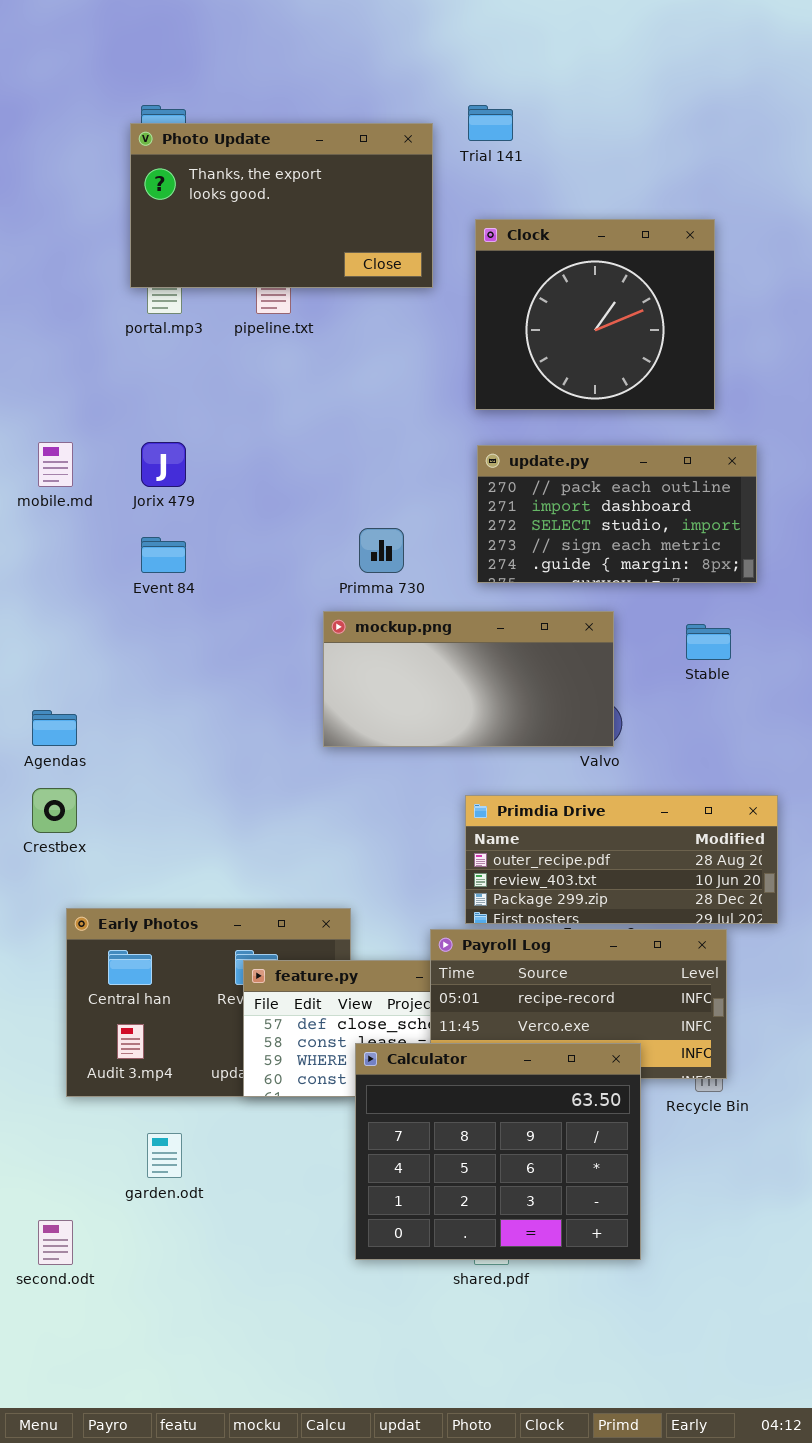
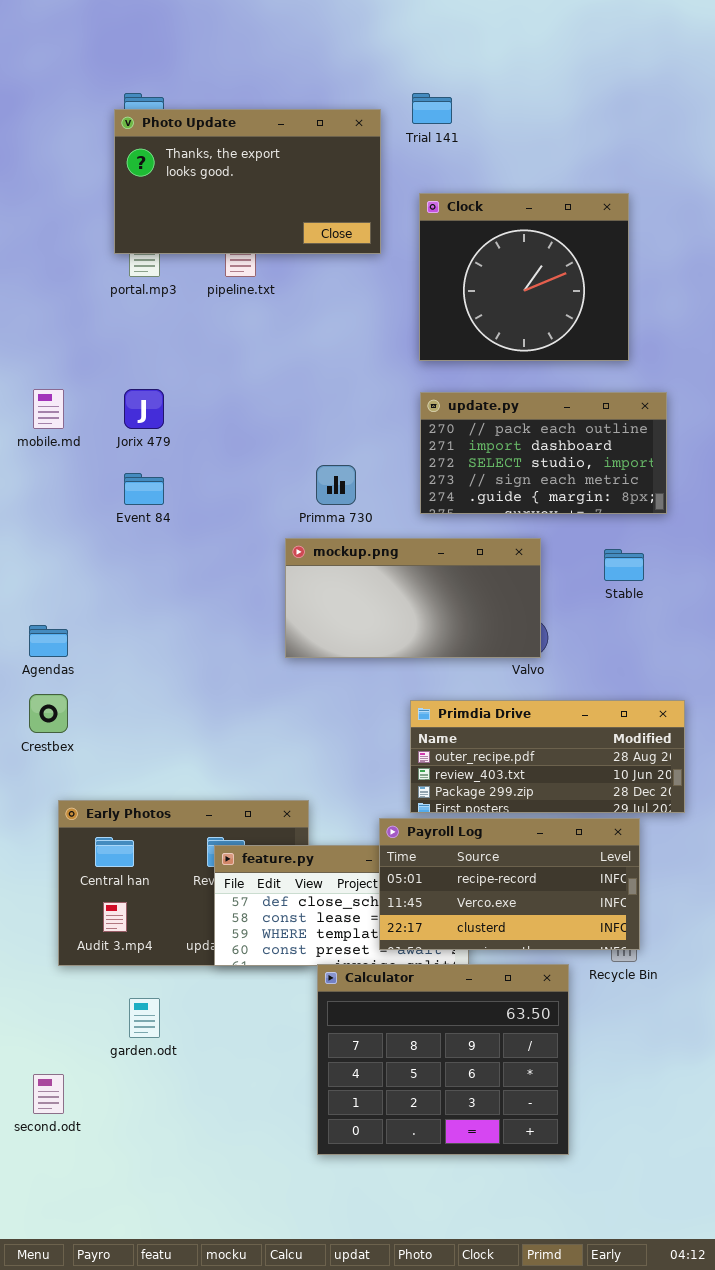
Calculator: [355,1043,641,1260] -> [317,964,569,1155], moved

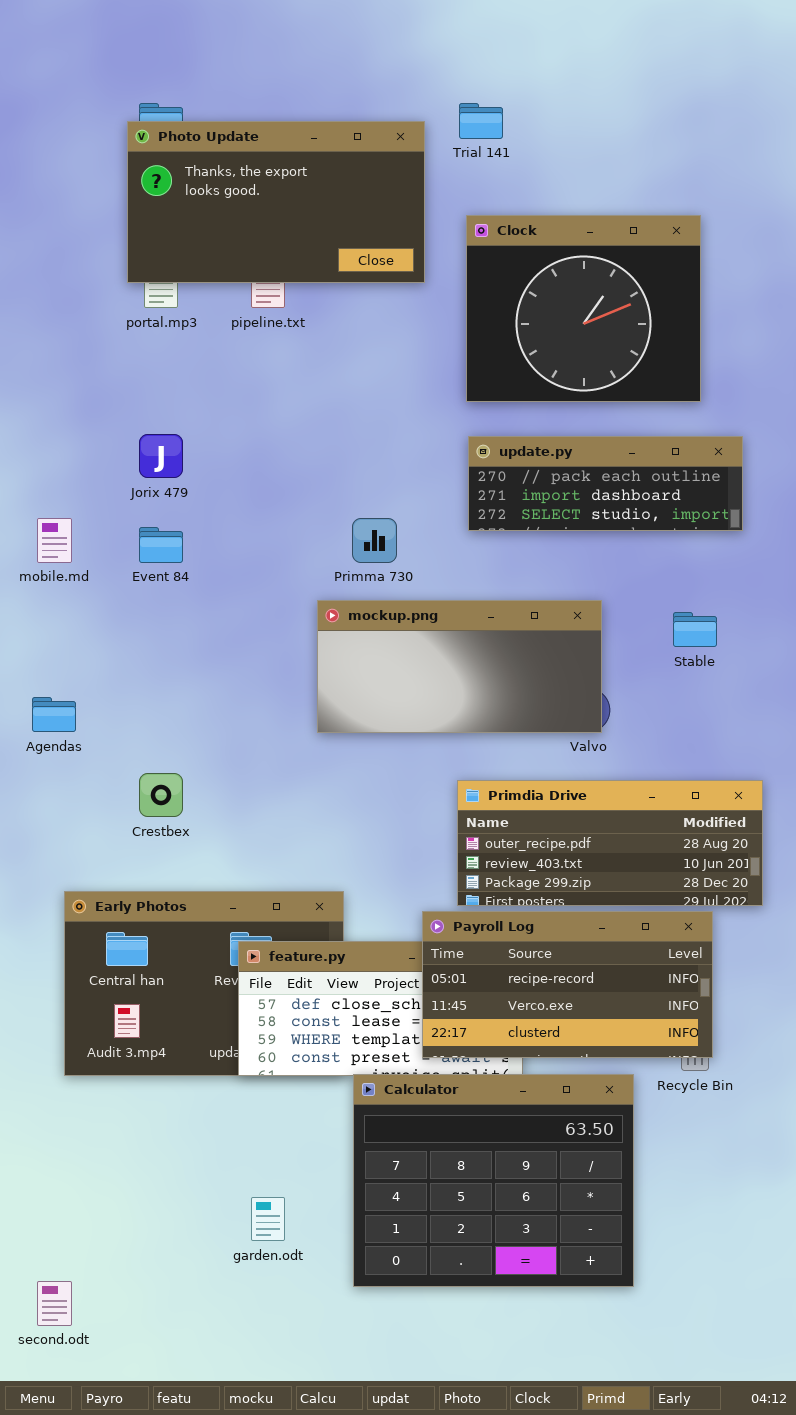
mobile.md: [33,389,64,429] -> [37,518,72,563], moved
update.py: [420,392,667,514] -> [468,436,743,531], resized
Crestbex: [29,694,68,733] -> [139,773,183,817], moved
garden.odt: [129,998,160,1038] -> [251,1197,285,1241], moved
second.odt: [33,1074,64,1114] -> [37,1281,72,1326], moved

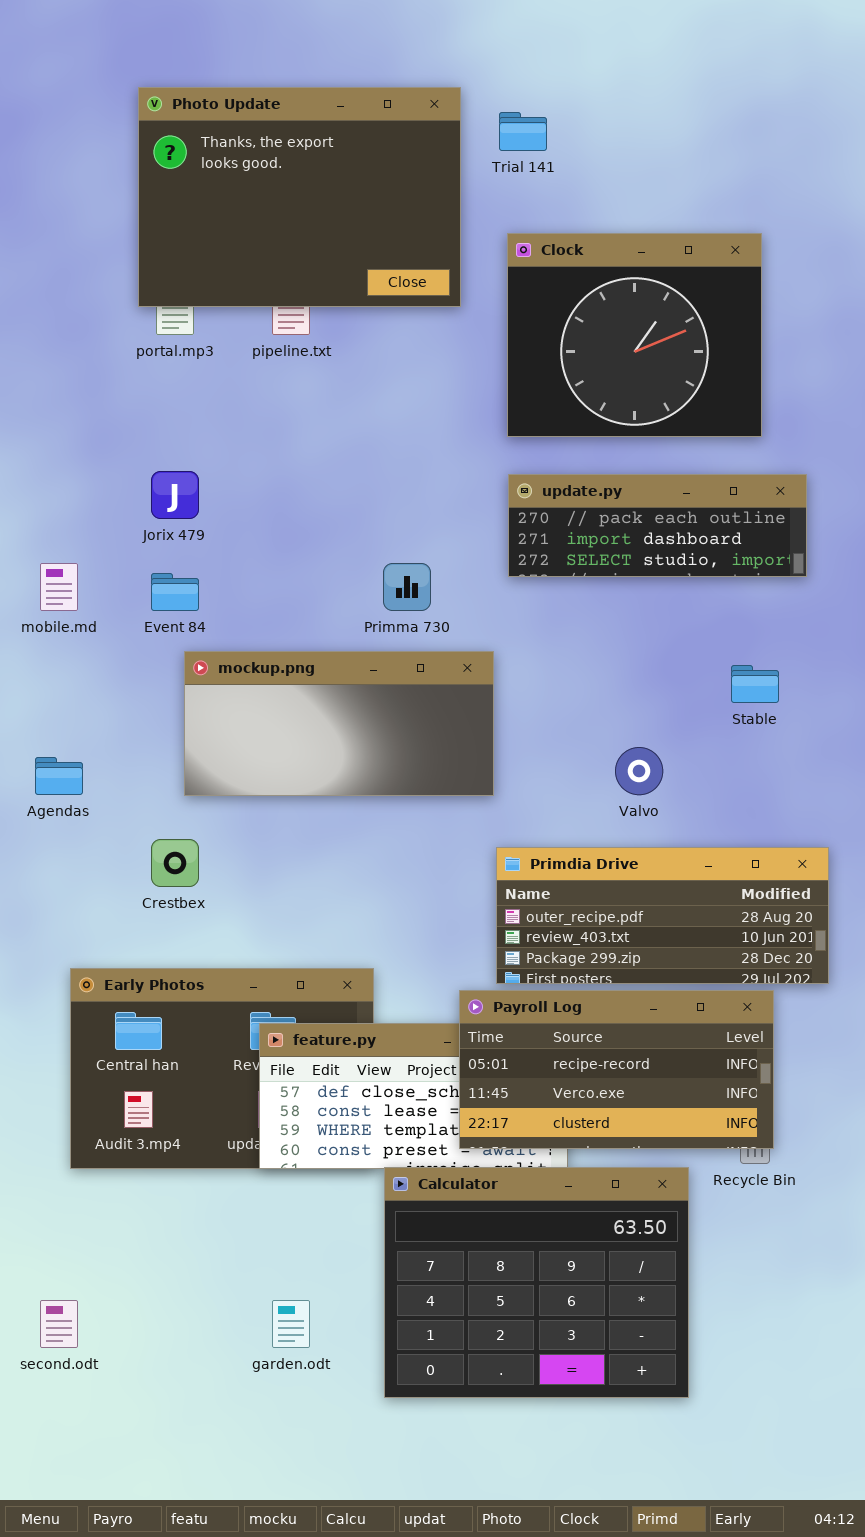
Photo Update: [127,121,425,283] -> [138,87,461,307], resized
mockup.png: [317,600,602,733] -> [184,651,494,796], moved
second.odt: [37,1281,72,1326] -> [40,1300,78,1348], moved

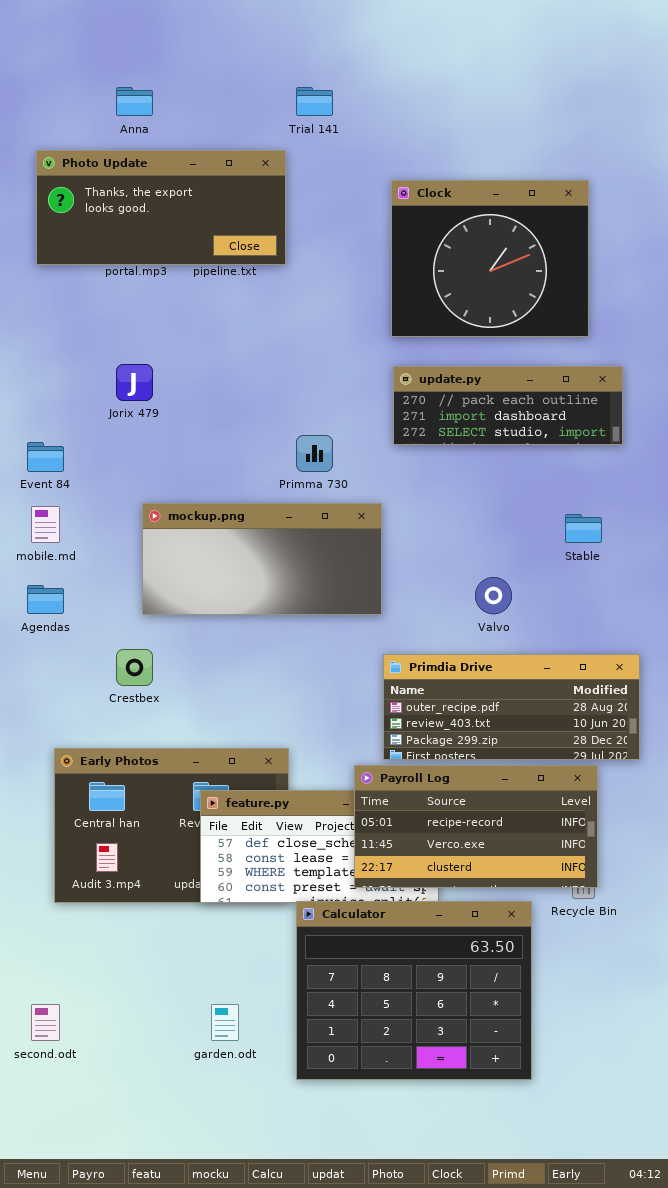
Photo Update: [138,87,461,307] -> [36,150,286,265], moved, resized
Trial 141: [499,112,547,151] -> [296,87,333,116], moved
mobile.md: [40,563,78,611] -> [31,506,60,543], moved
Event 84: [151,573,199,611] -> [27,442,64,472], moved

